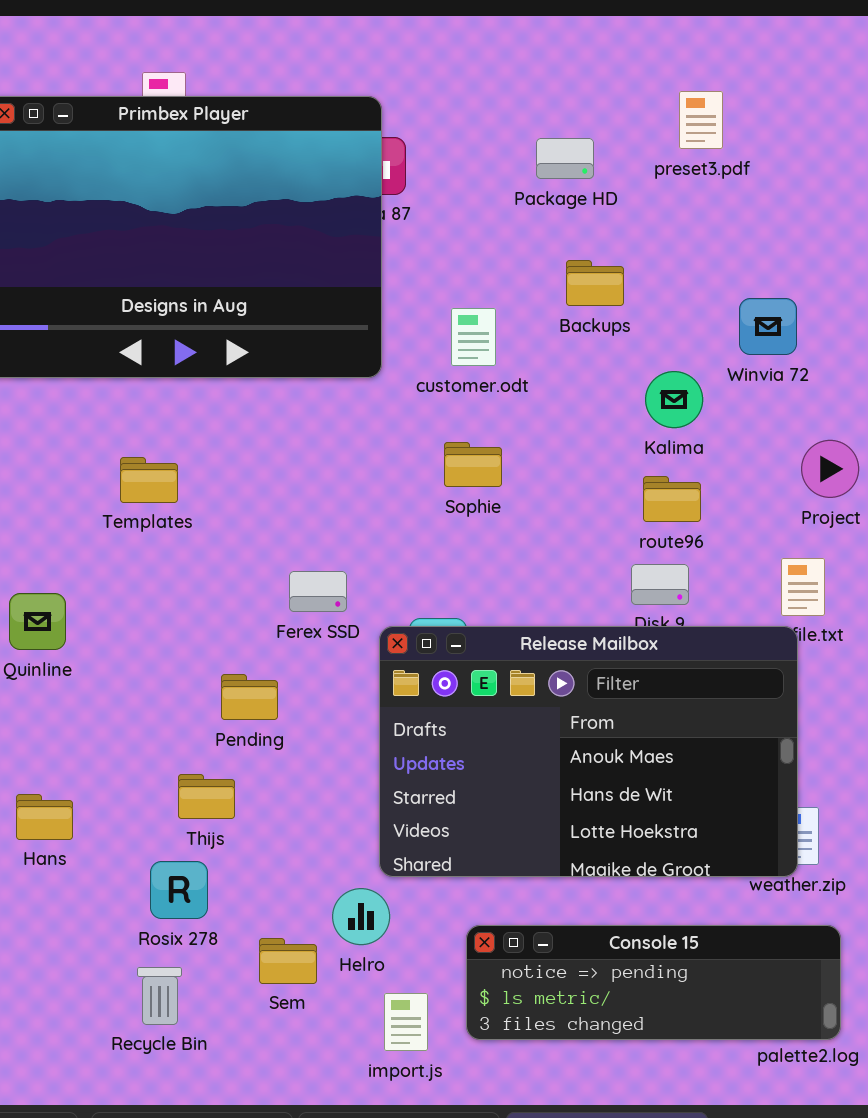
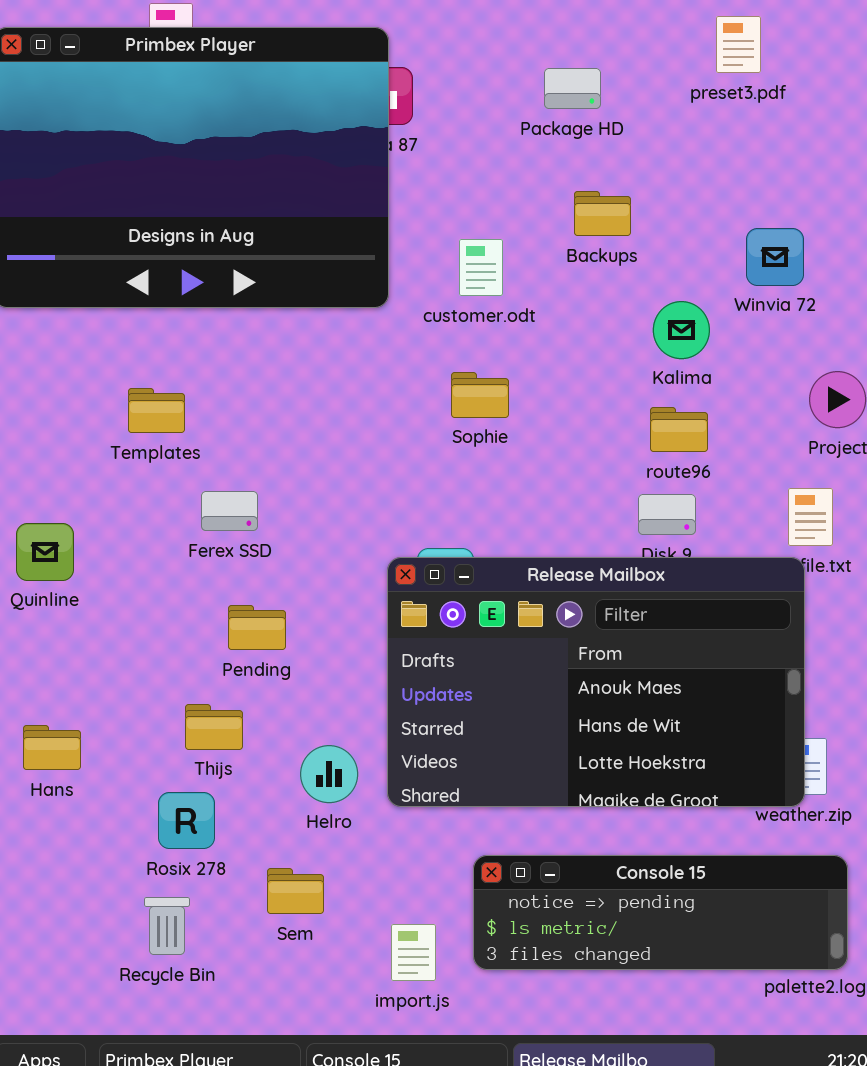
preset3.pdf: [679,91,723,149] -> [716,16,761,73], moved
Ferex SSD: [289,571,347,612] -> [201,491,258,531], moved
Helro: [332,888,390,945] -> [300,745,358,803], moved

